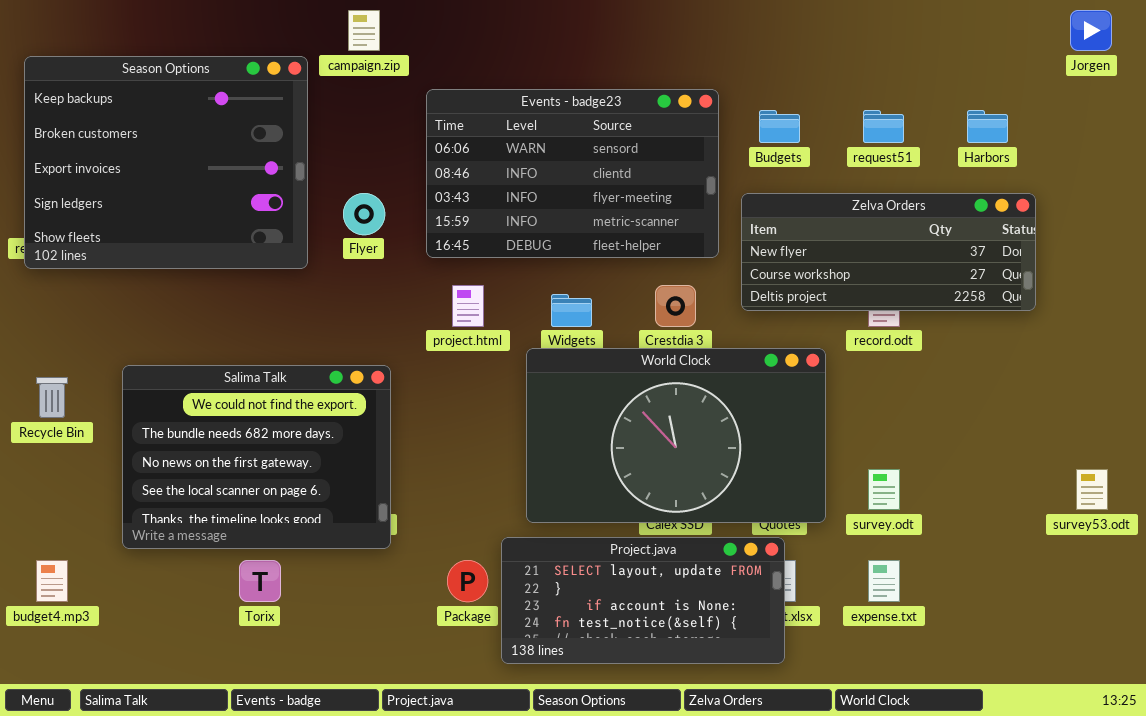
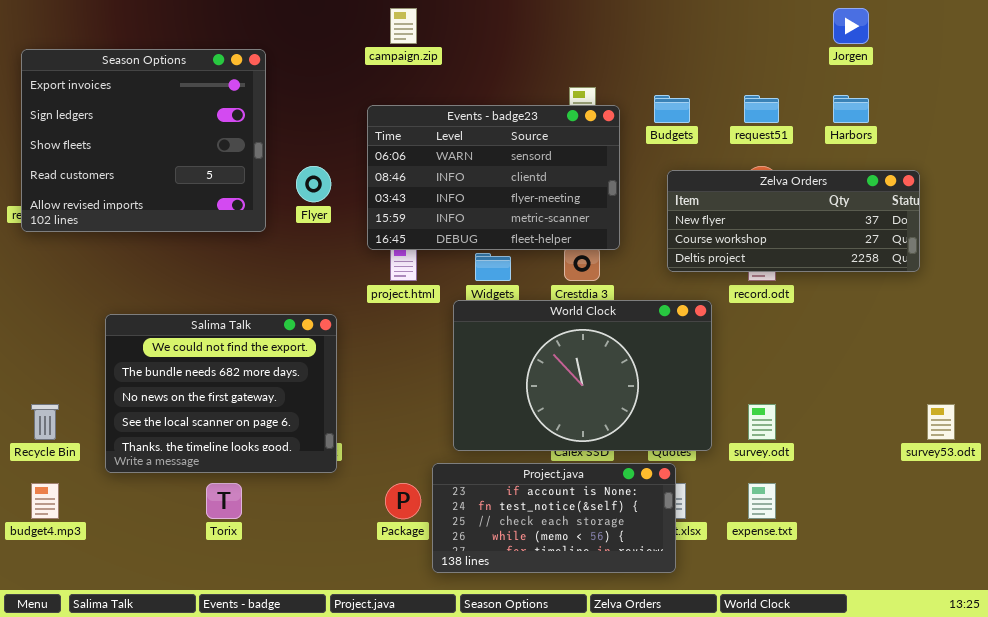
campaign.zip: [348,10,380,51] -> [390,8,417,44], moved
Jorgen: [1070,10,1112,51] -> [833,8,869,44], moved
Season Options: [24,56,308,269] -> [21,49,266,232], scrolled down 2 rows
Events - badge23: [426,89,719,258] -> [367,105,620,250], moved
Zelva Orders: [741,193,1036,311] -> [667,170,920,272], moved
Recycle Bin: [36,377,68,418] -> [31,404,59,440], moved
Project.java: [501,537,785,664] -> [432,463,676,573], scrolled down 2 rows

